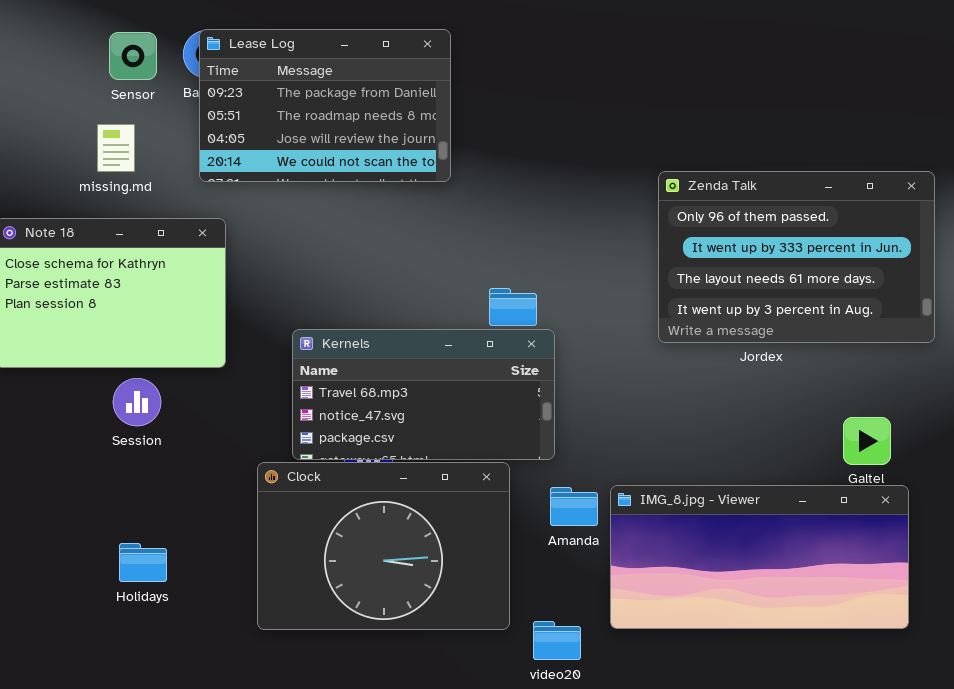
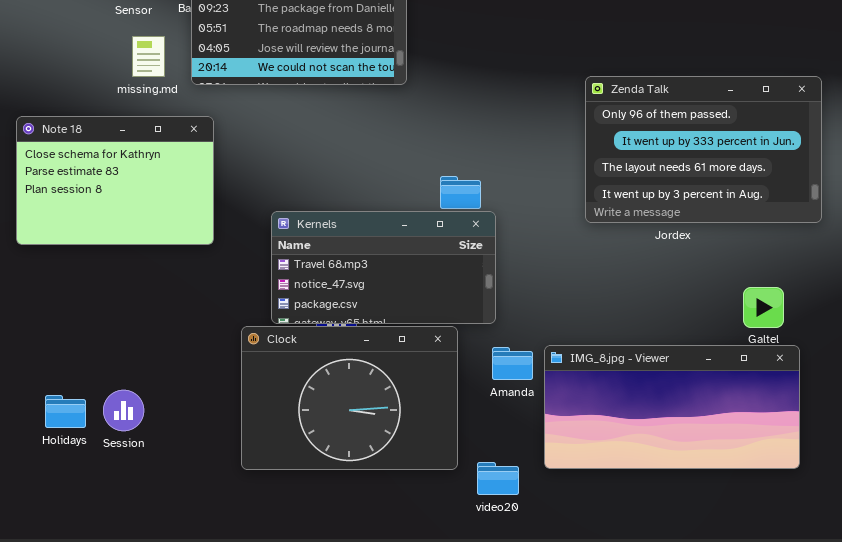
missing.md: [97,124,135,172] -> [132,36,165,77], moved
Session: [113,378,161,426] -> [103,390,144,431], moved
Holidays: [119,543,167,582] -> [45,395,86,428], moved

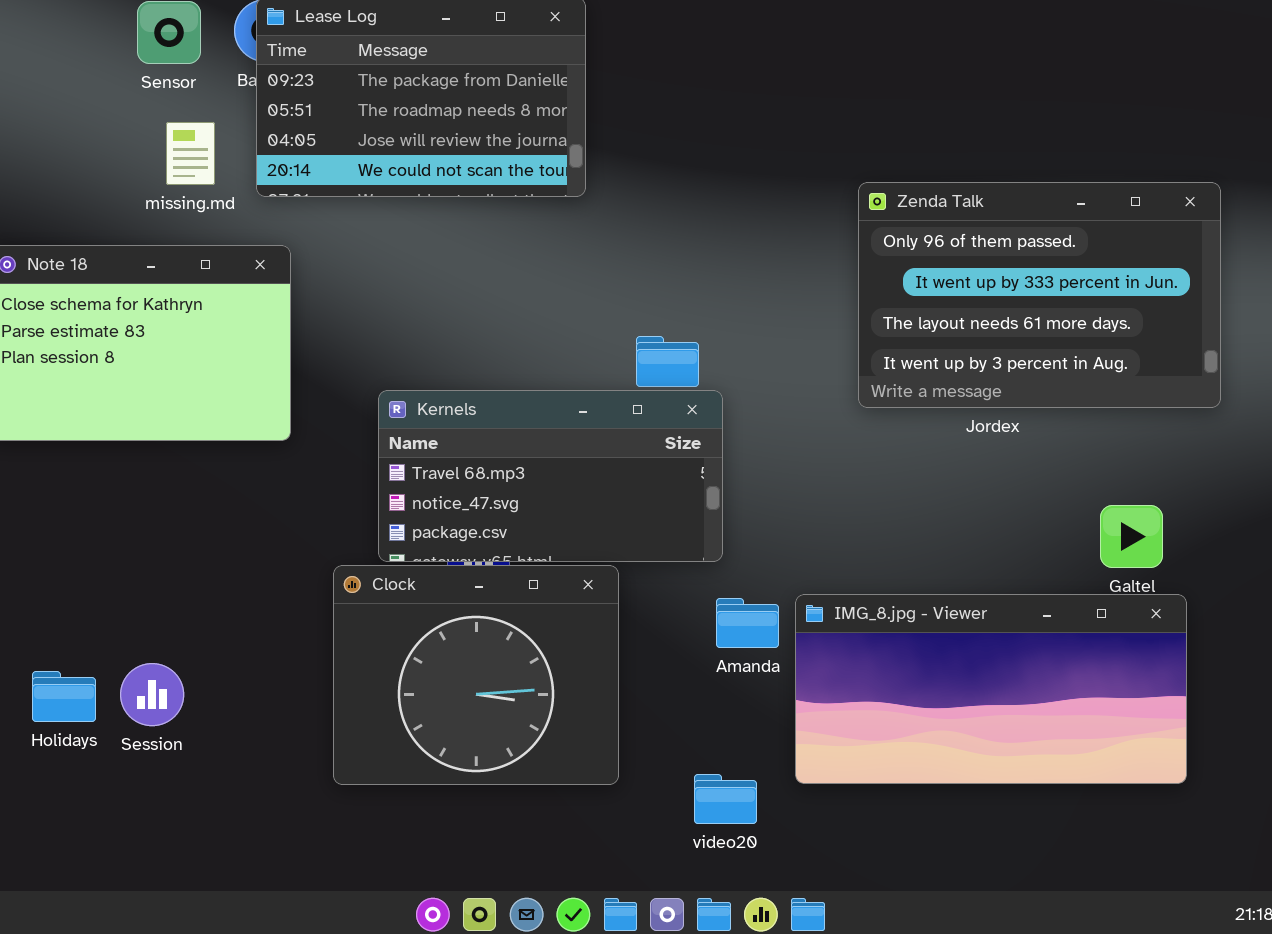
Clock: [241,326,458,470] -> [333,565,619,785], resized

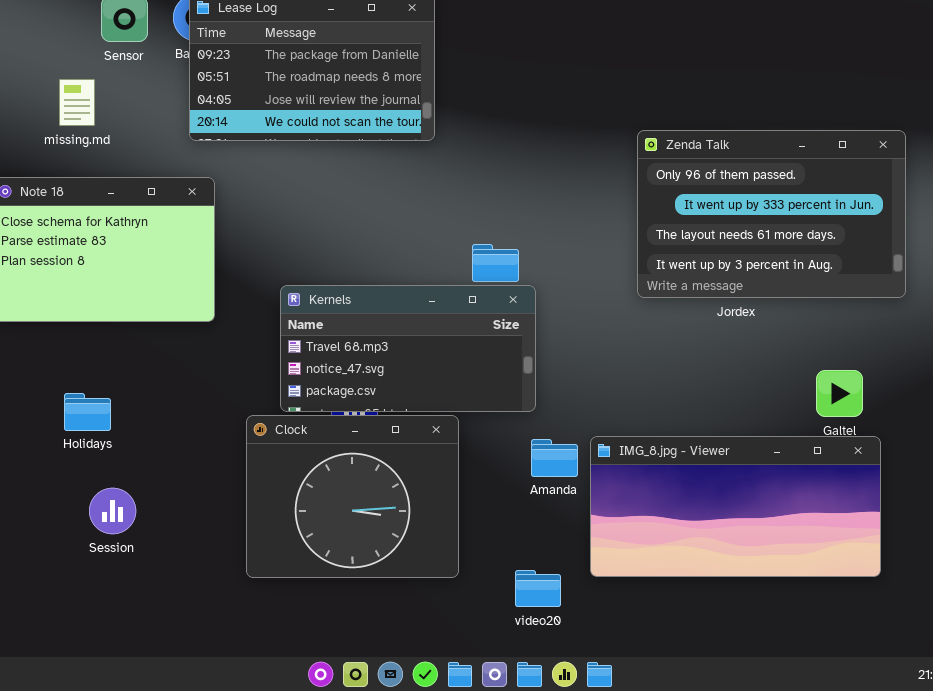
missing.md: [166,122,215,185] -> [59,79,95,126], moved
Holidays: [32,671,96,722] -> [64,393,111,431], moved

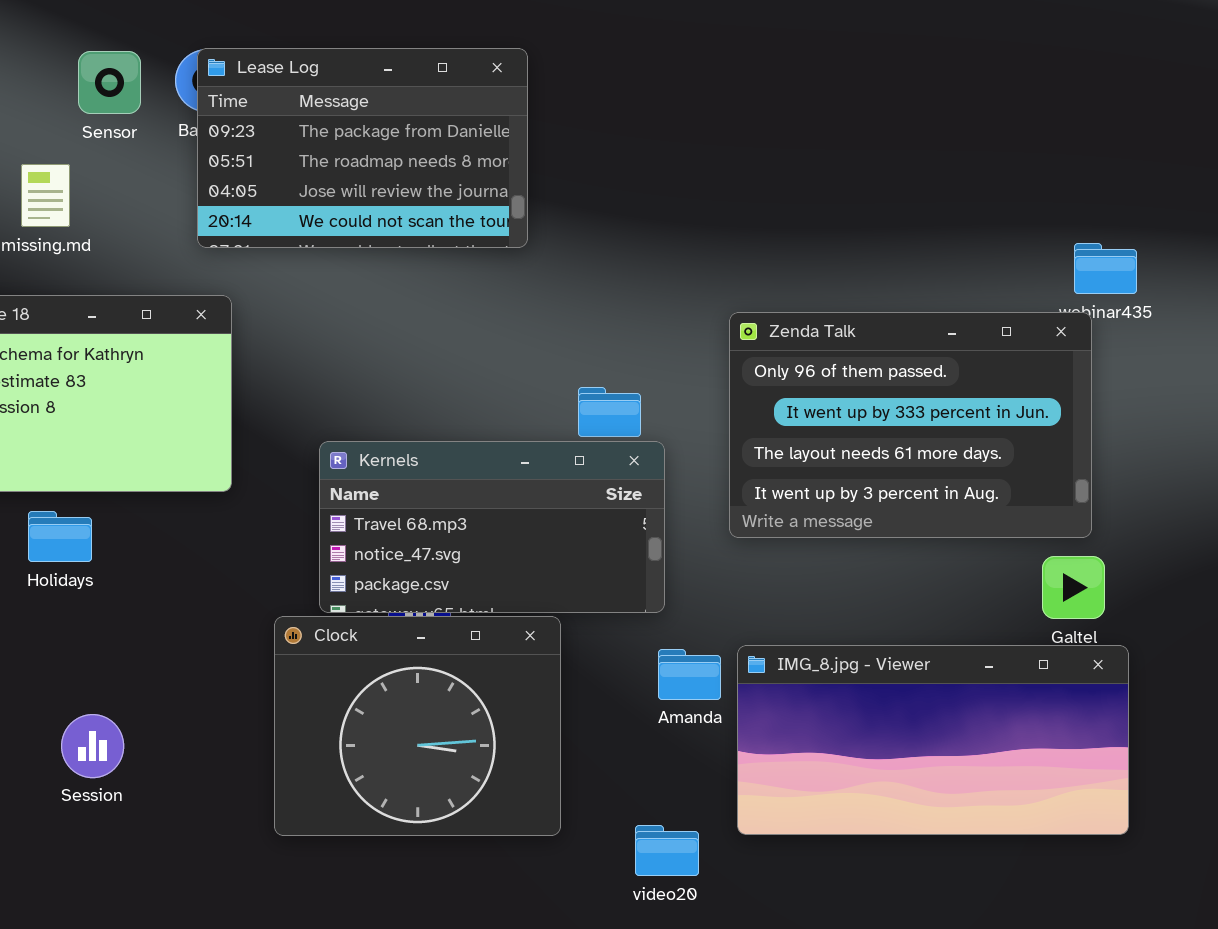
Zenda Talk: [637,130,906,298] -> [729,312,1092,538], moved
Holidays: [64,393,111,431] -> [28,511,92,562], moved

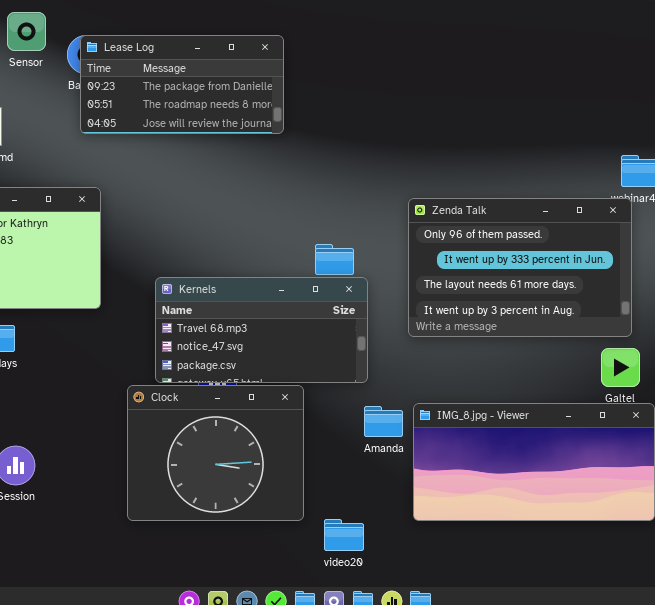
Lease Log: [197,48,528,248] -> [80,35,284,134], resized
Sensor: [78,51,141,114] -> [7,12,46,51], moved
video20: [635,825,699,876] -> [324,519,364,551], moved

